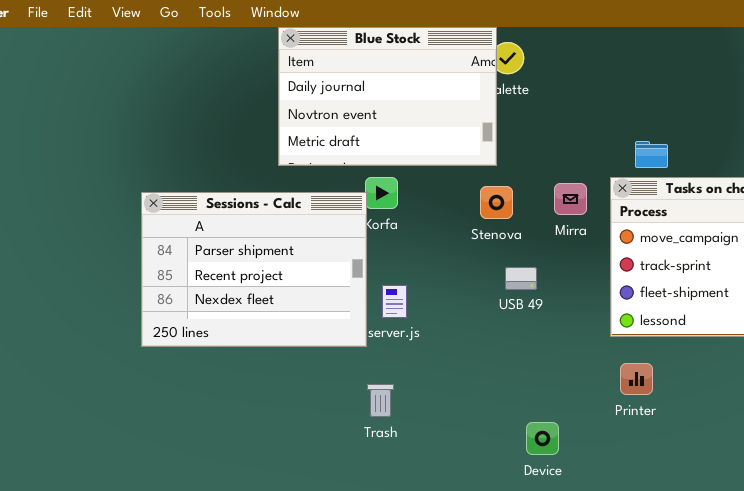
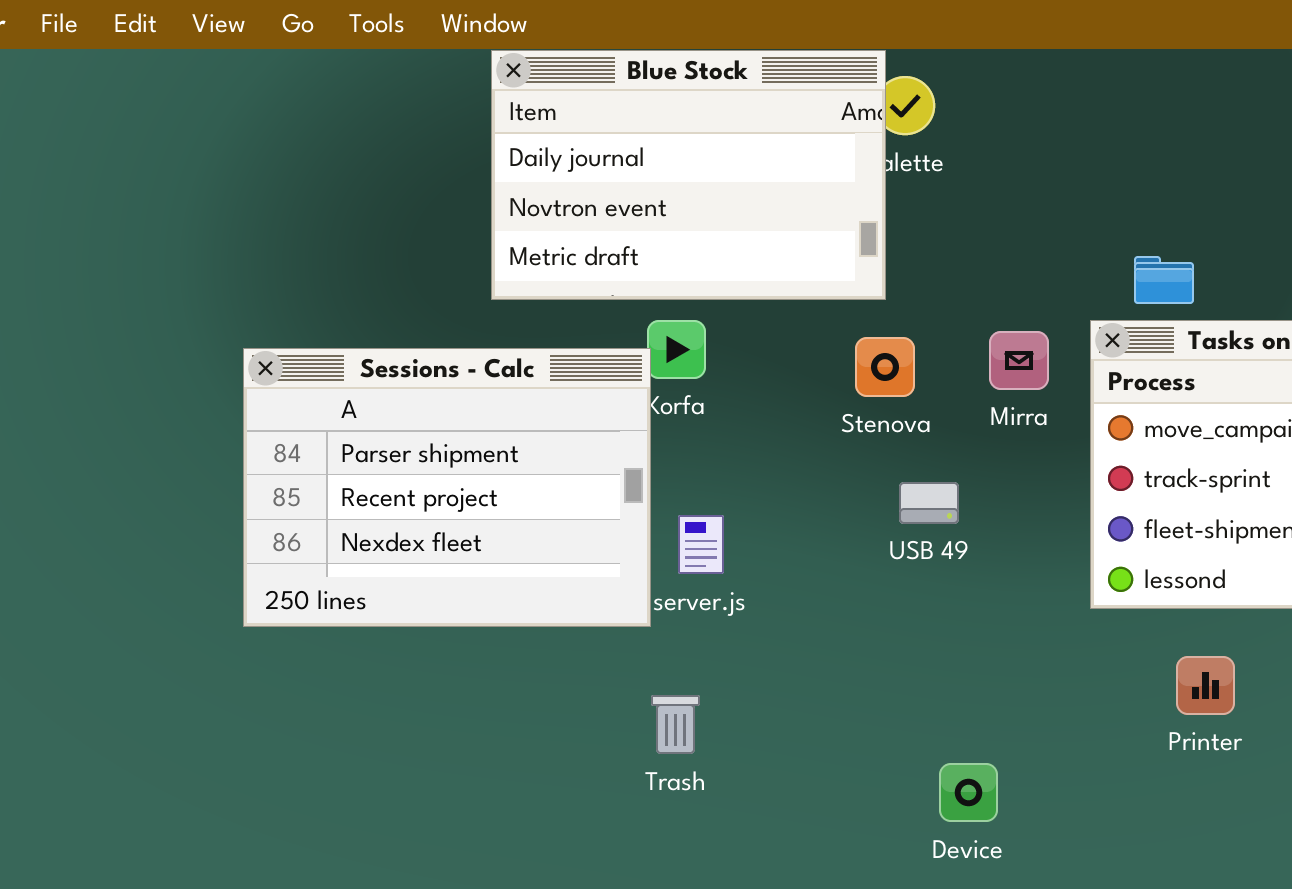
Printer: [620,363,653,395] -> [1176,656,1235,715], moved

